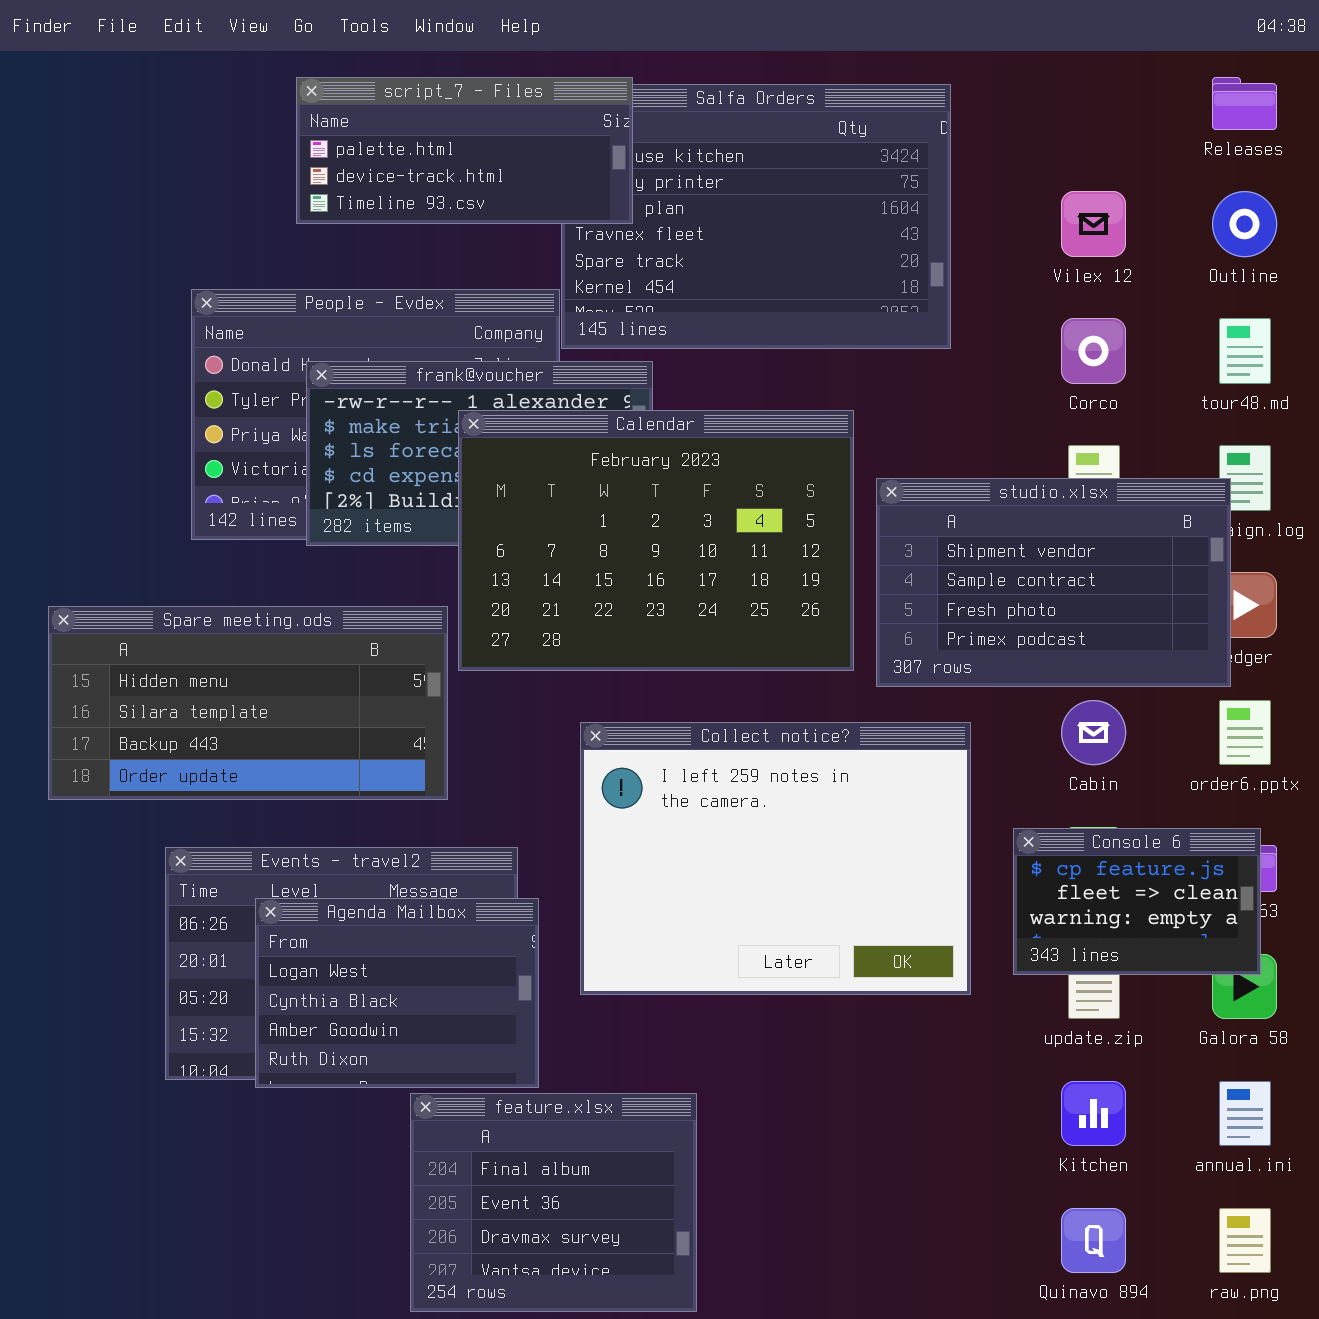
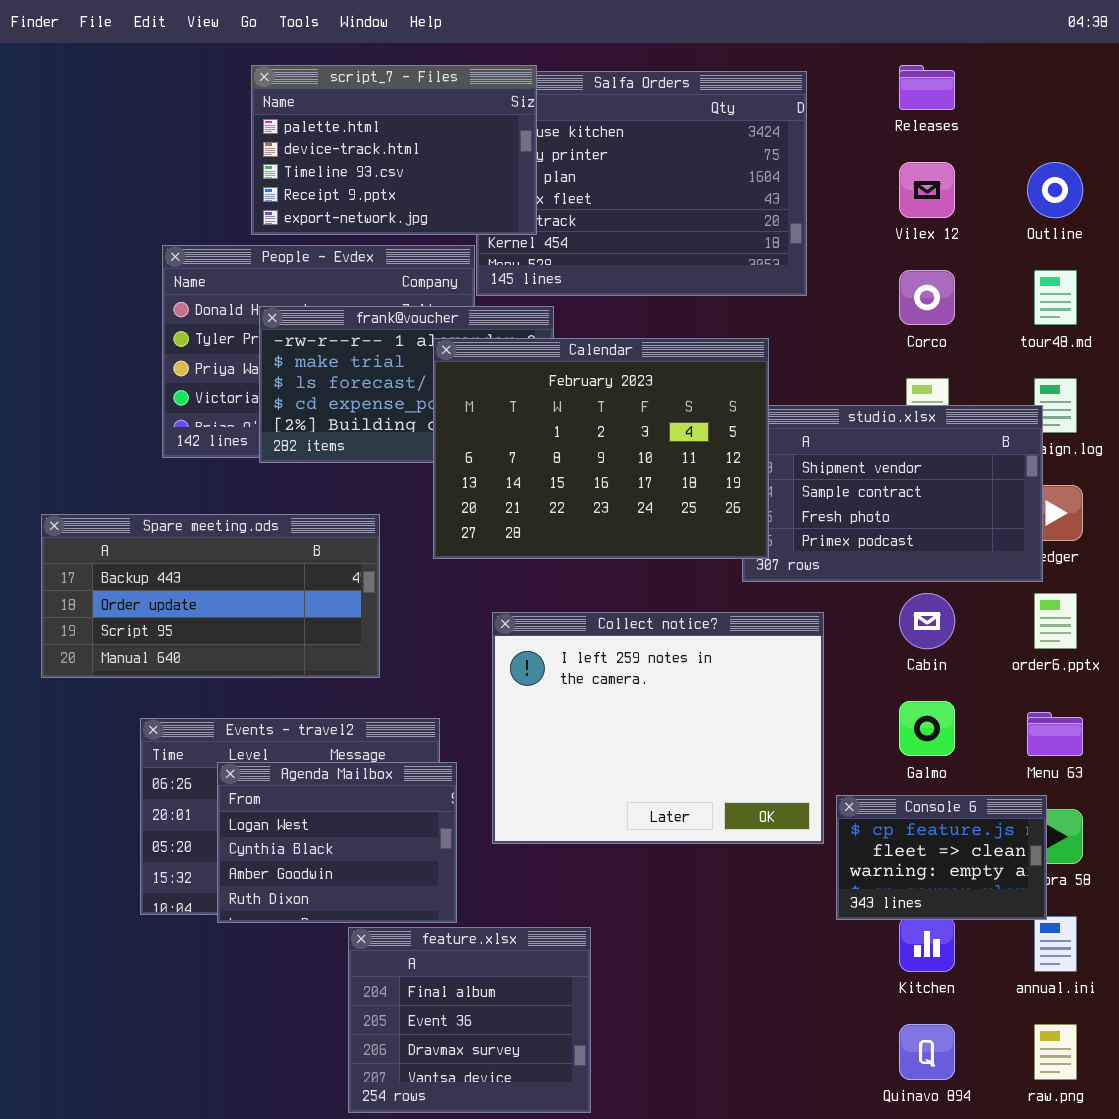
script_7 - Files: [296,77,633,224] -> [251,65,537,235], resized
Releases: [1212,77,1277,130] -> [899,65,955,110], moved
Calendar: [458,410,854,671] -> [433,338,769,559], moved
Spare meeting.ods: [48,606,448,800] -> [41,514,380,678], scrolled down 2 rows
Console 6: [1013,828,1261,975] -> [836,795,1047,920], moved

